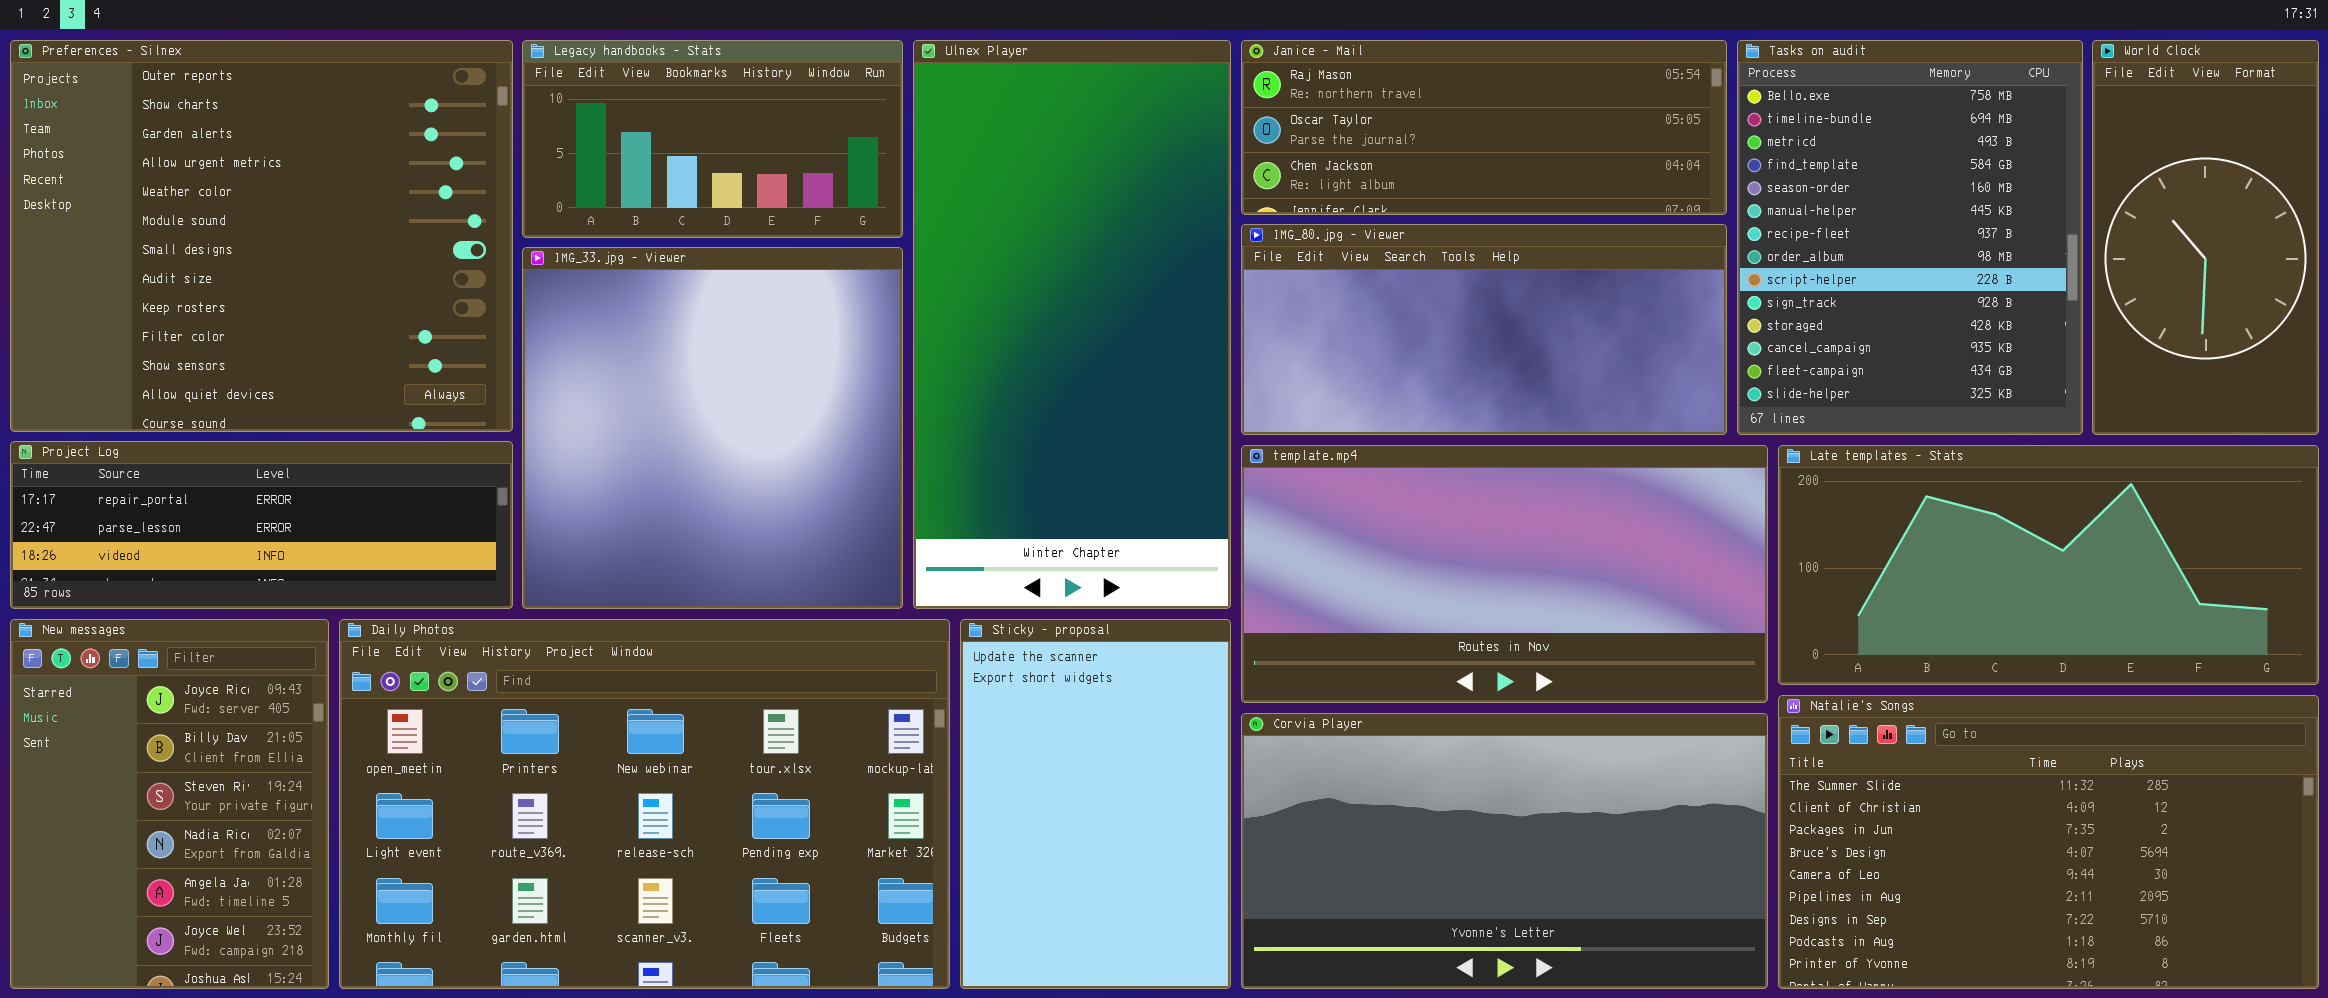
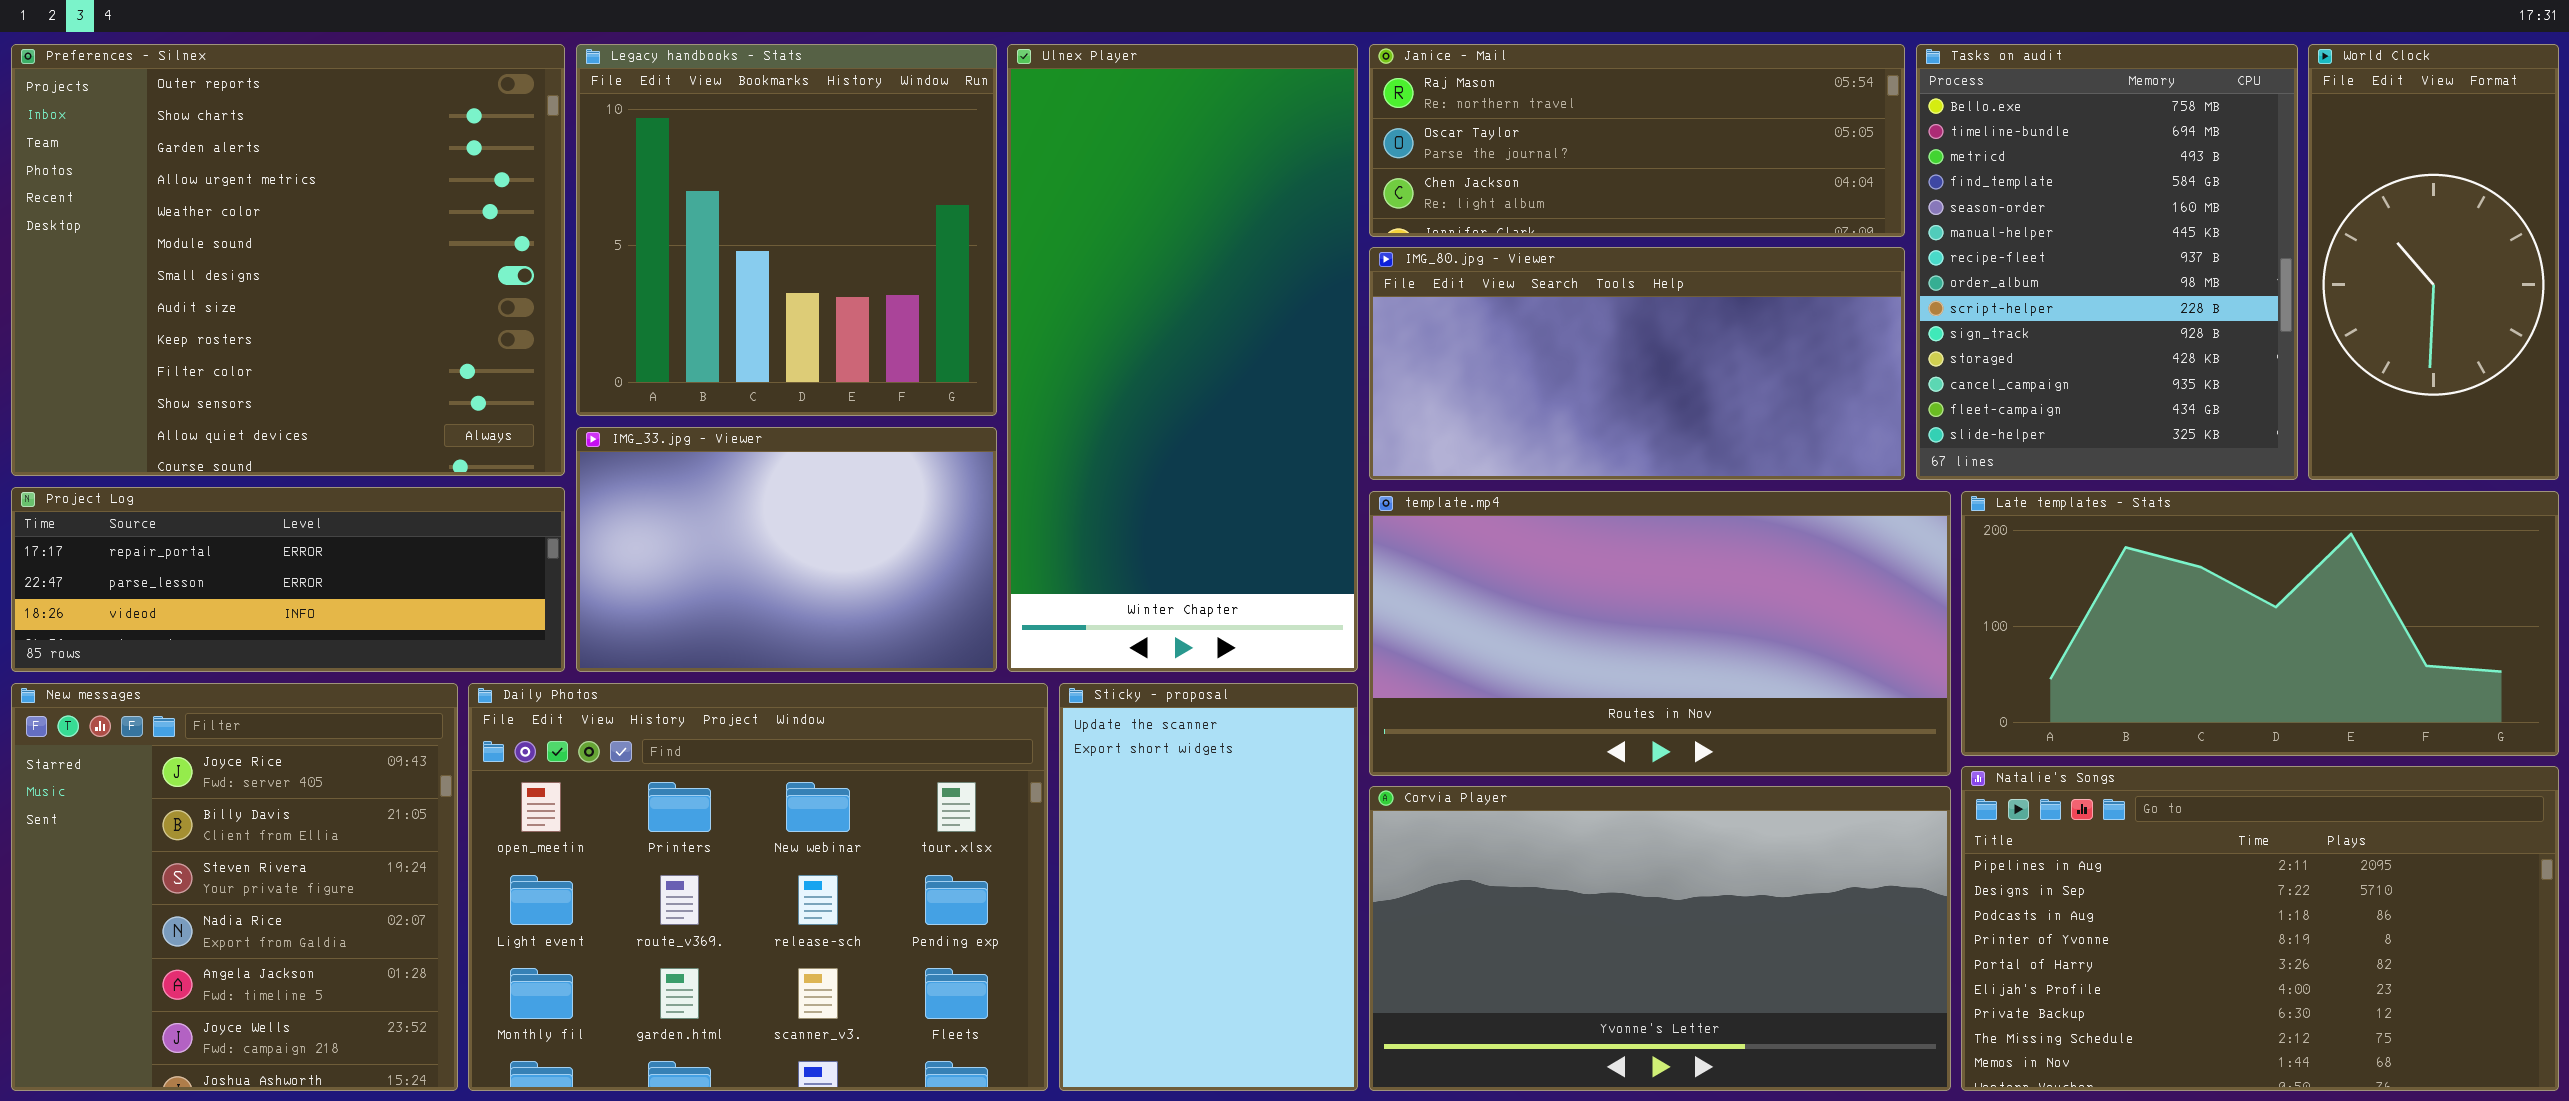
Legacy handbooks - Stats: [522,40,903,238] -> [576,44,997,416], resized
IMG_33.jpg - Viewer: [522,247,903,609] -> [576,427,997,672], resized
New messages: [10,619,329,989] -> [11,683,458,1091], resized
Daily Photos: [339,619,950,989] -> [468,683,1048,1091], resized
Natalie's Songs: [1778,695,2319,989] -> [1961,766,2559,1091], scrolled down 5 rows

